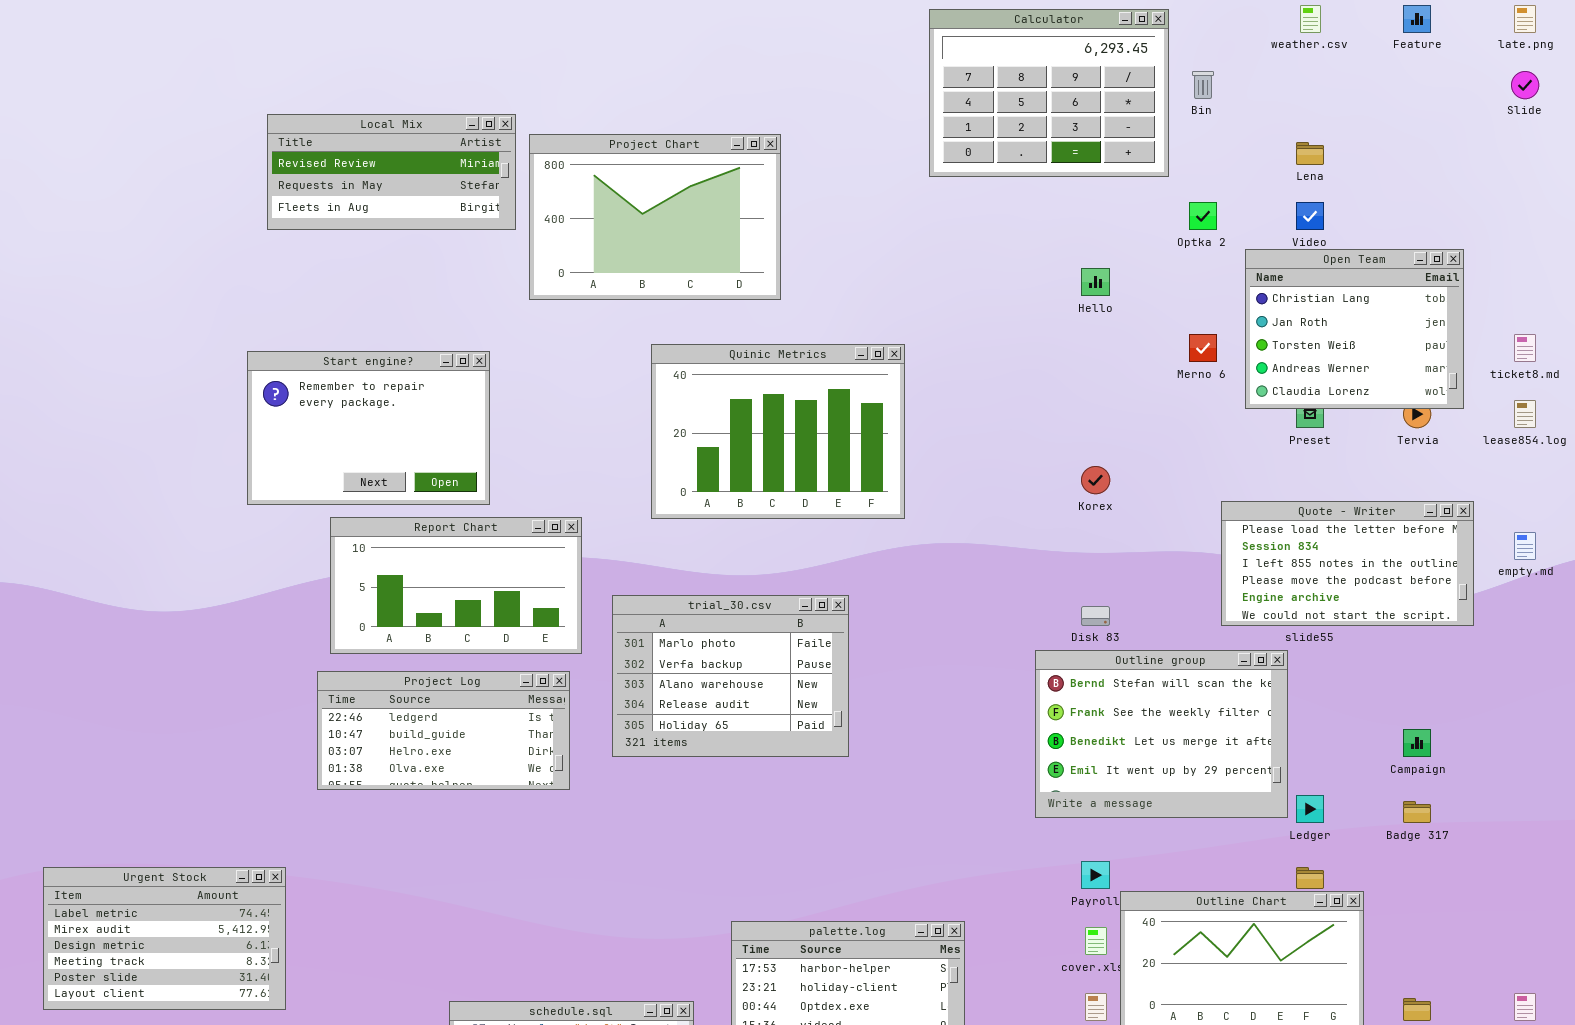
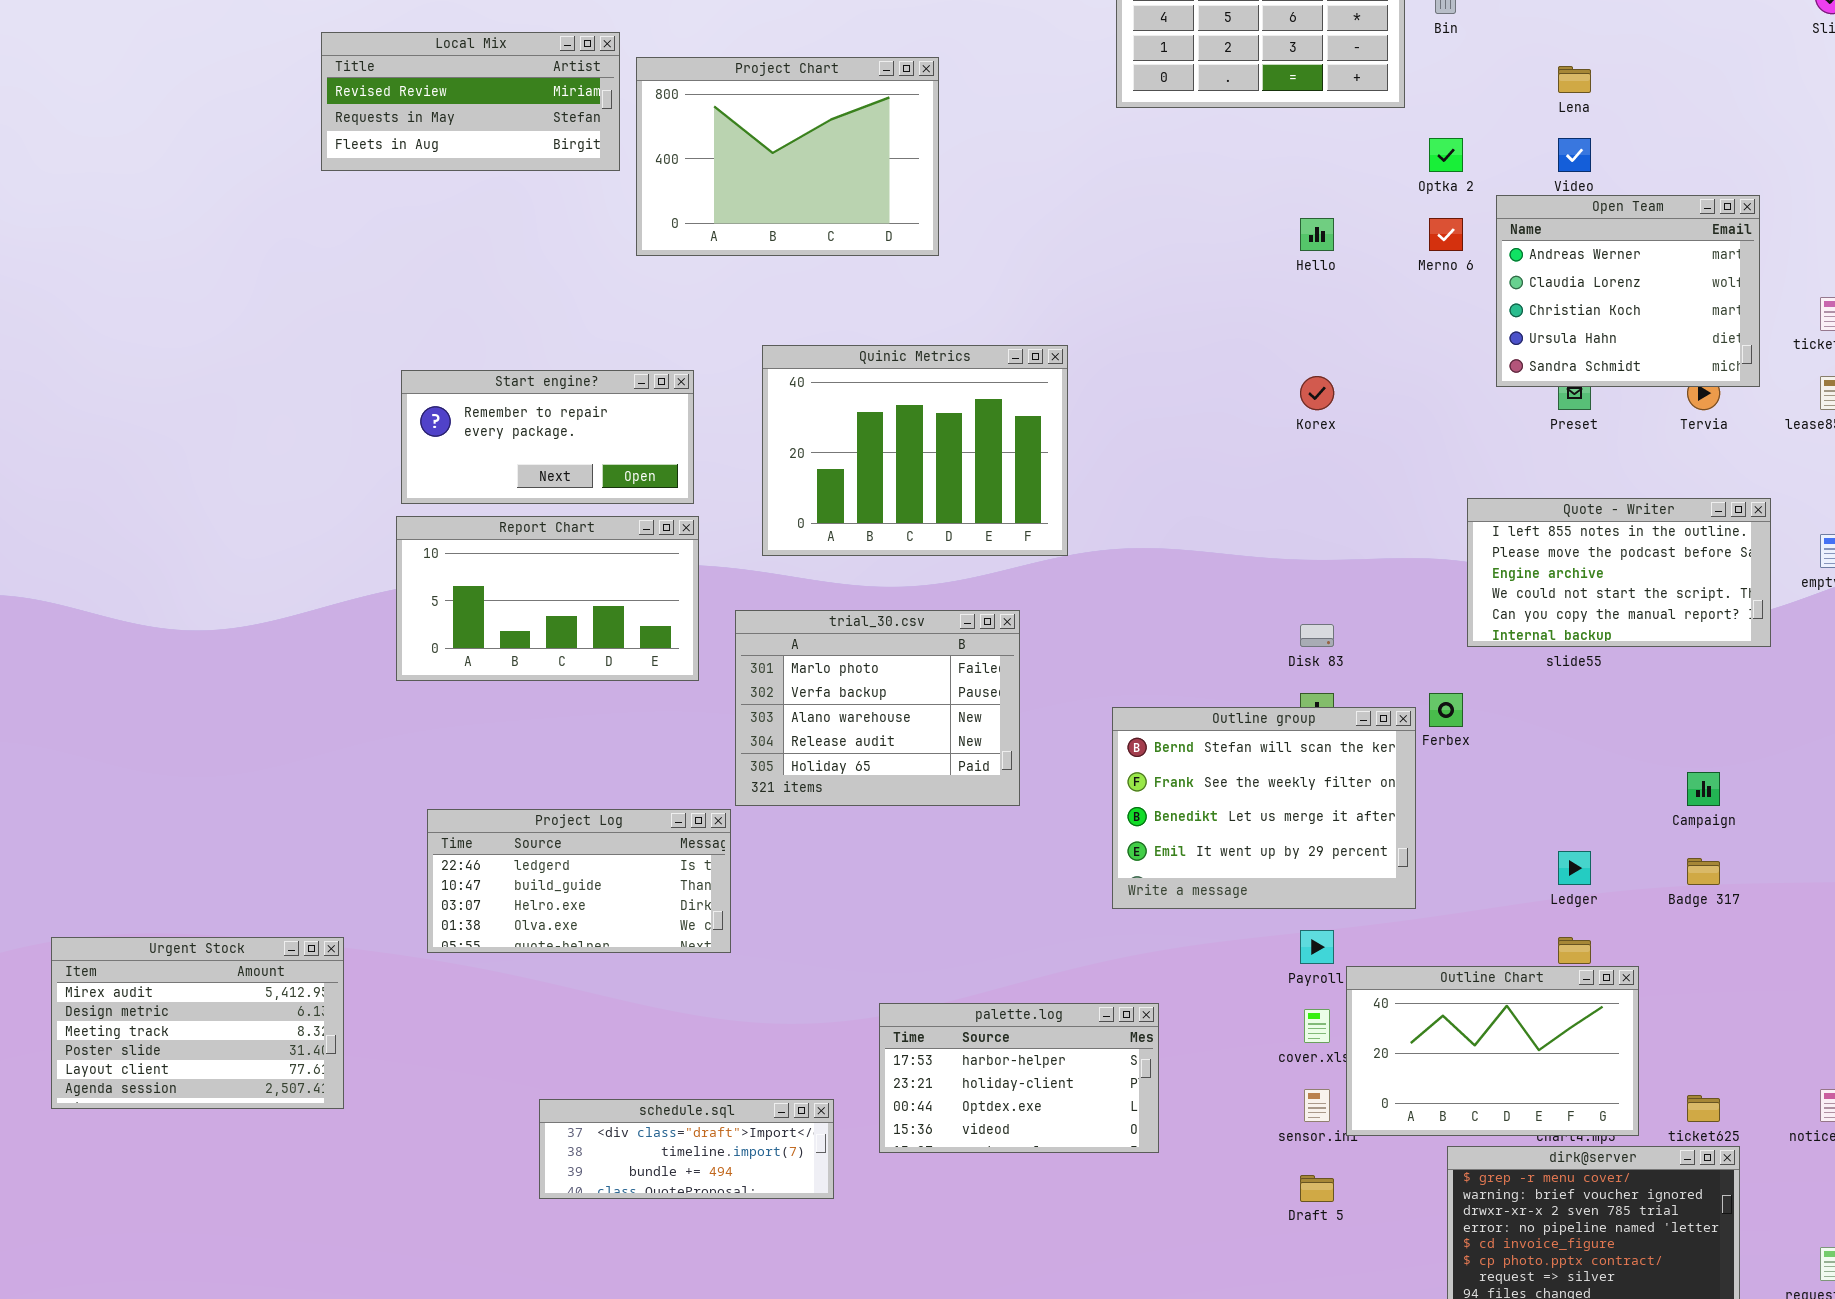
Open Team: [1245,249,1464,409] -> [1496,195,1760,387], scrolled down 3 rows
Merno 6: [1189,334,1217,362] -> [1429,218,1463,251], moved
Quinic Metrics: [651,344,905,519] -> [762,345,1068,556], moved
Start engine?: [247,351,490,505] -> [401,370,694,504], moved, resized
Korex: [1081,466,1110,494] -> [1300,376,1334,410], moved
Quote - Writer: [1221,501,1474,626] -> [1467,498,1771,647], scrolled down 2 rows
Outline group: [1035,650,1288,818] -> [1112,707,1416,909], moved
Project Log: [317,671,570,790] -> [427,809,731,953], moved
Urgent Stock: [43,867,286,1010] -> [51,937,344,1109], scrolled down 1 row

